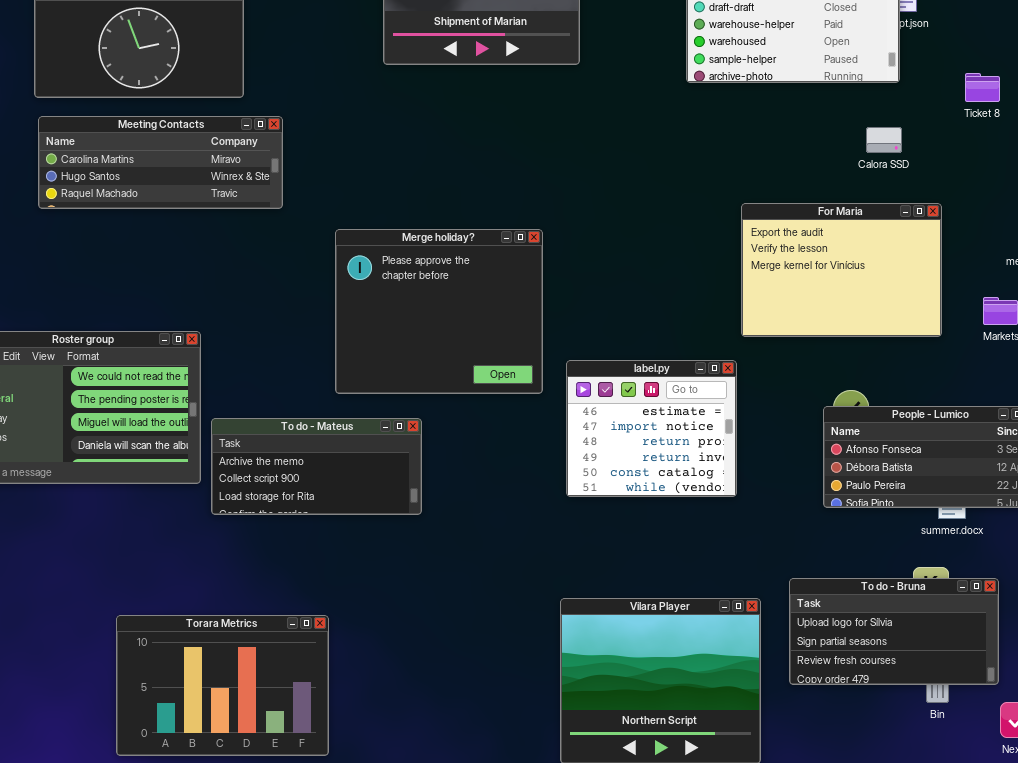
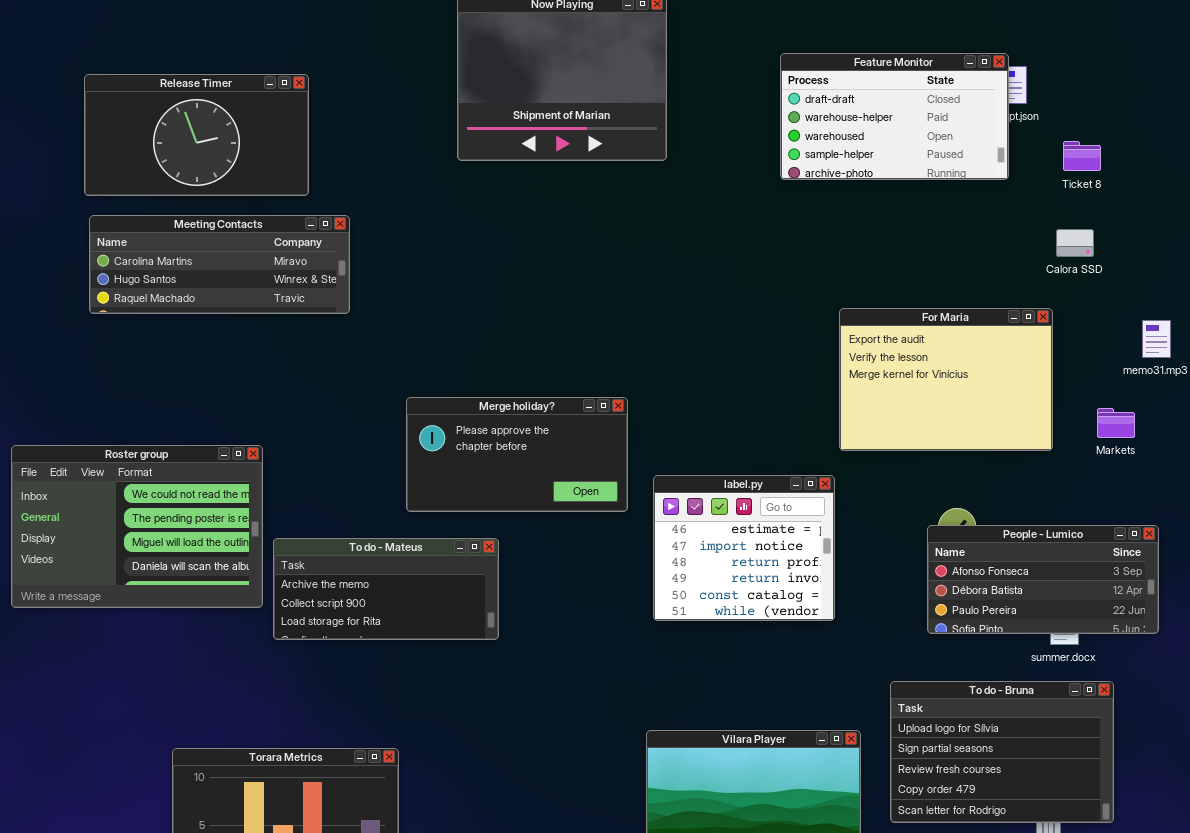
Ticket 8: [965,73,1000,102] -> [1063,141,1101,171], moved
Calora SSD: [866,127,902,153] -> [1056,229,1094,257], moved
Merge holiday?: [335,229,543,394] -> [406,397,628,512], resized
To do - Bruna: [789,578,999,685] -> [890,681,1114,823], resized

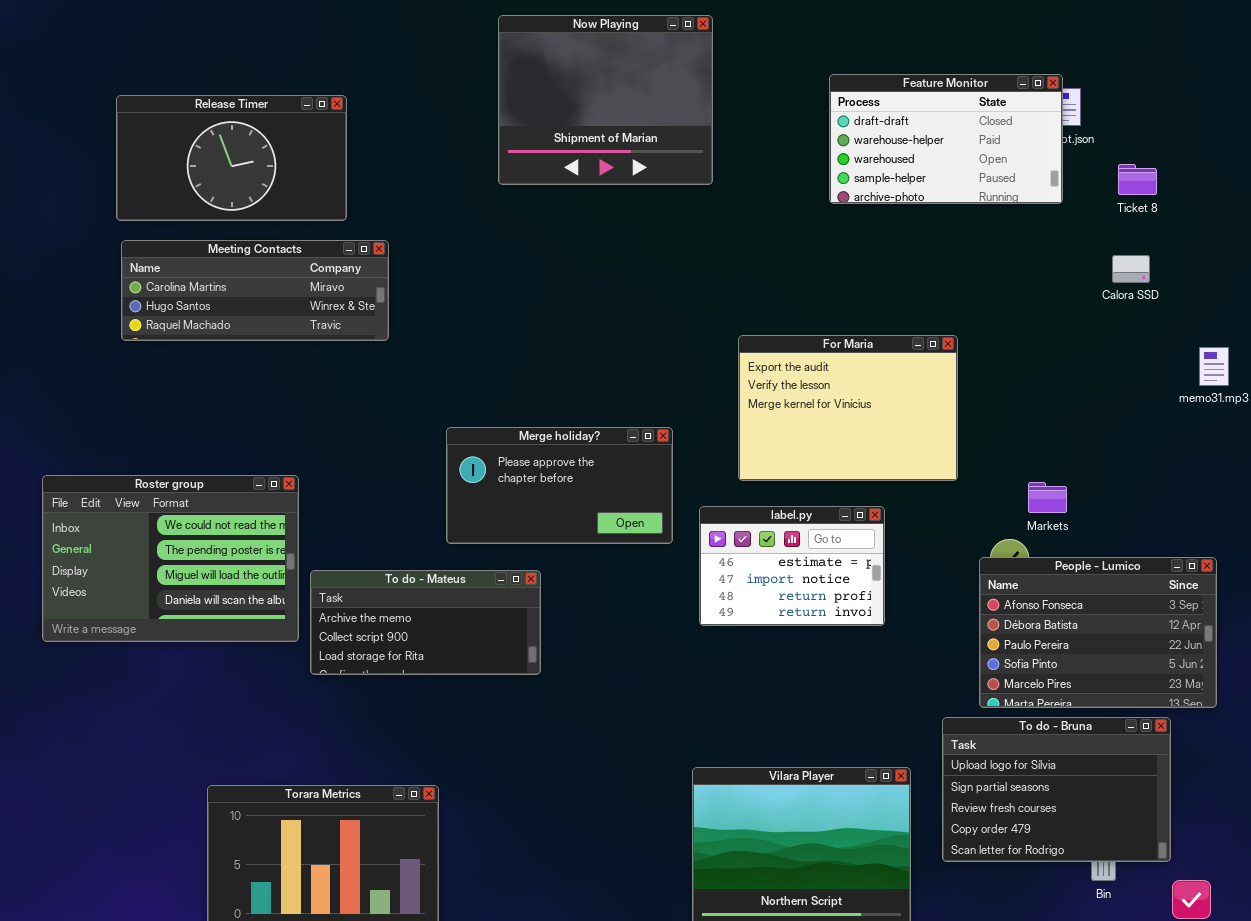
For Maria: [839,308,1053,451] -> [738,335,958,481], moved
Markets: [1097,408,1135,438] -> [1028,482,1067,513], moved
label.py: [653,475,835,621] -> [699,506,885,626], resized
People - Lumico: [927,525,1159,634] -> [979,557,1217,708], resized

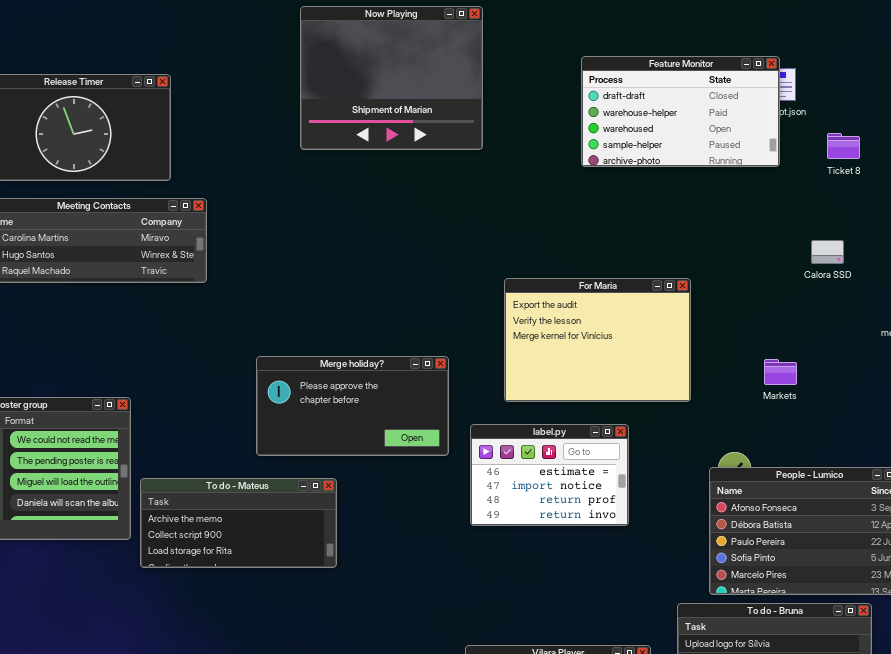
Calora SSD: [1112,255,1150,283] -> [811,240,844,264], moved
Markets: [1028,482,1067,513] -> [764,359,797,385], moved

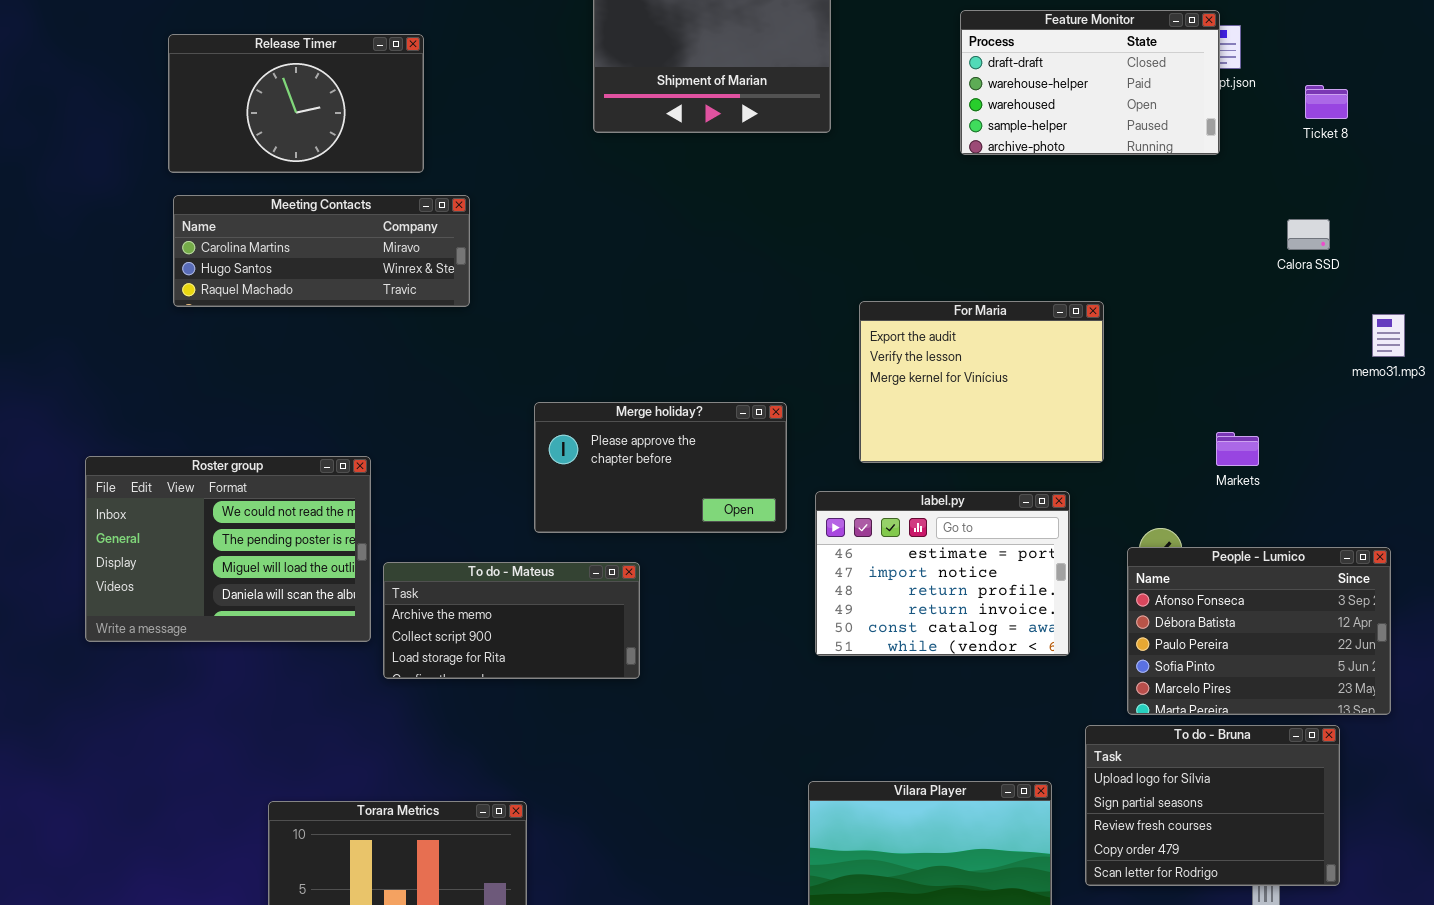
Ticket 8: [827,133,860,159] -> [1305,85,1348,119], moved
Calora SSD: [811,240,844,264] -> [1287,219,1330,250], moved
Markets: [764,359,797,385] -> [1216,432,1259,466], moved
label.py: [470,424,629,526] -> [815,491,1070,656], resized

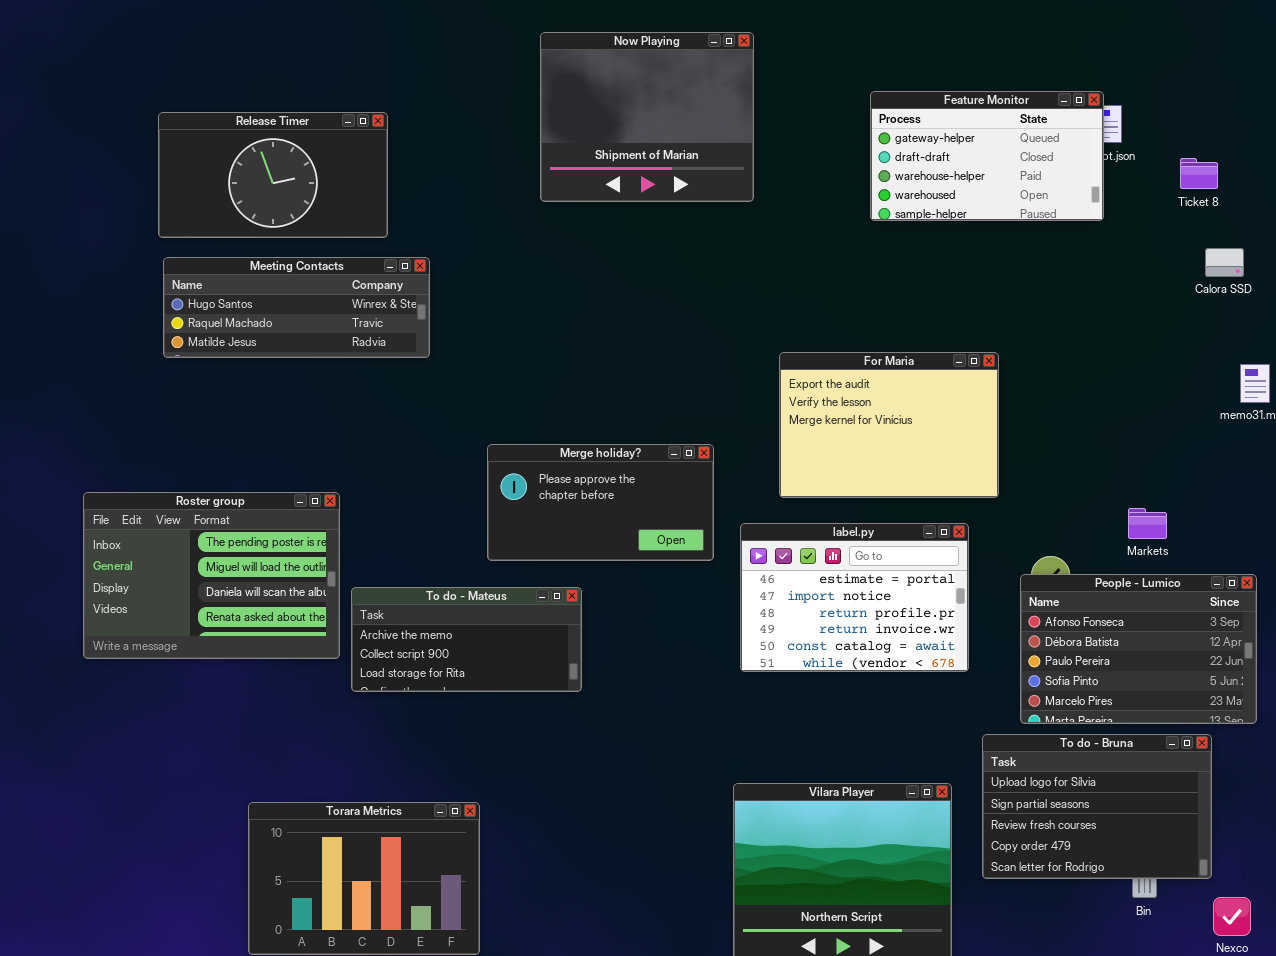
Feature Monitor: [960,10,1220,155] -> [870,91,1104,221], scrolled up 1 row
Meeting Contacts: [173,195,470,307] -> [163,257,430,358], scrolled down 1 row
Calora SSD: [1287,219,1330,250] -> [1205,248,1244,277], moved
Markets: [1216,432,1259,466] -> [1128,508,1167,539], moved
Roster group: [85,456,371,642] -> [83,492,340,659], scrolled down 1 row

